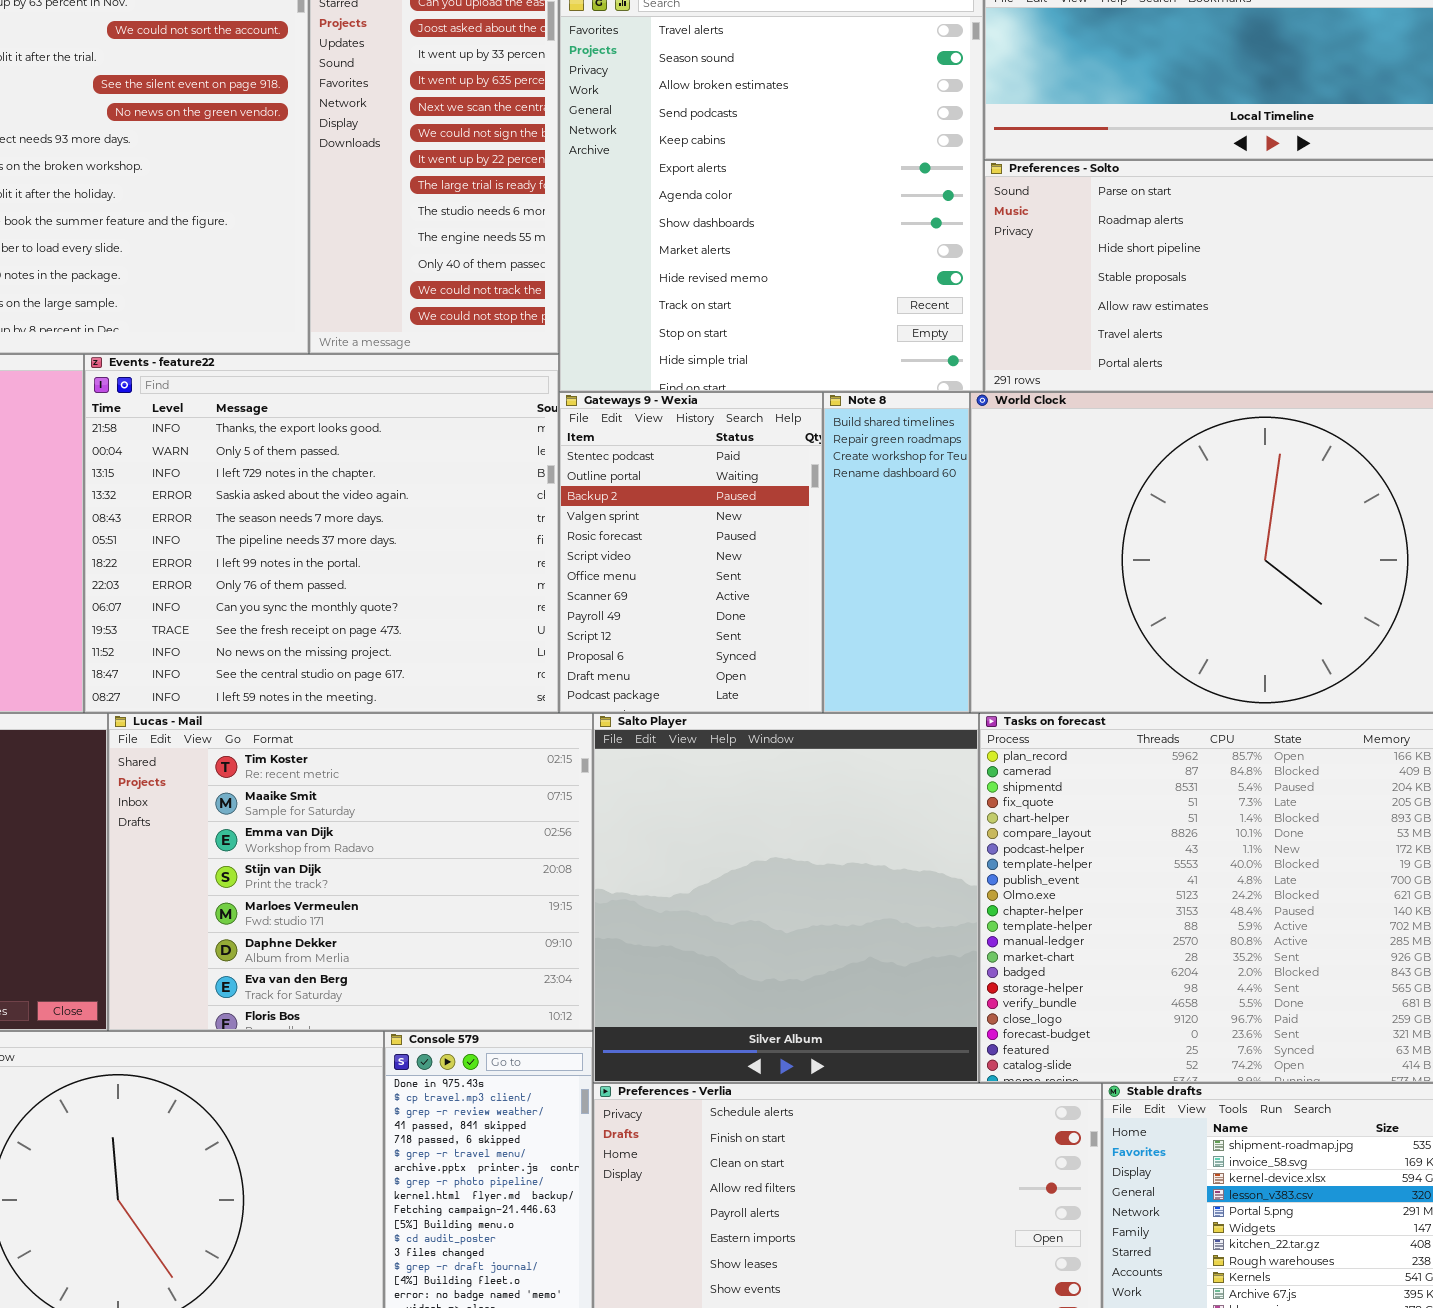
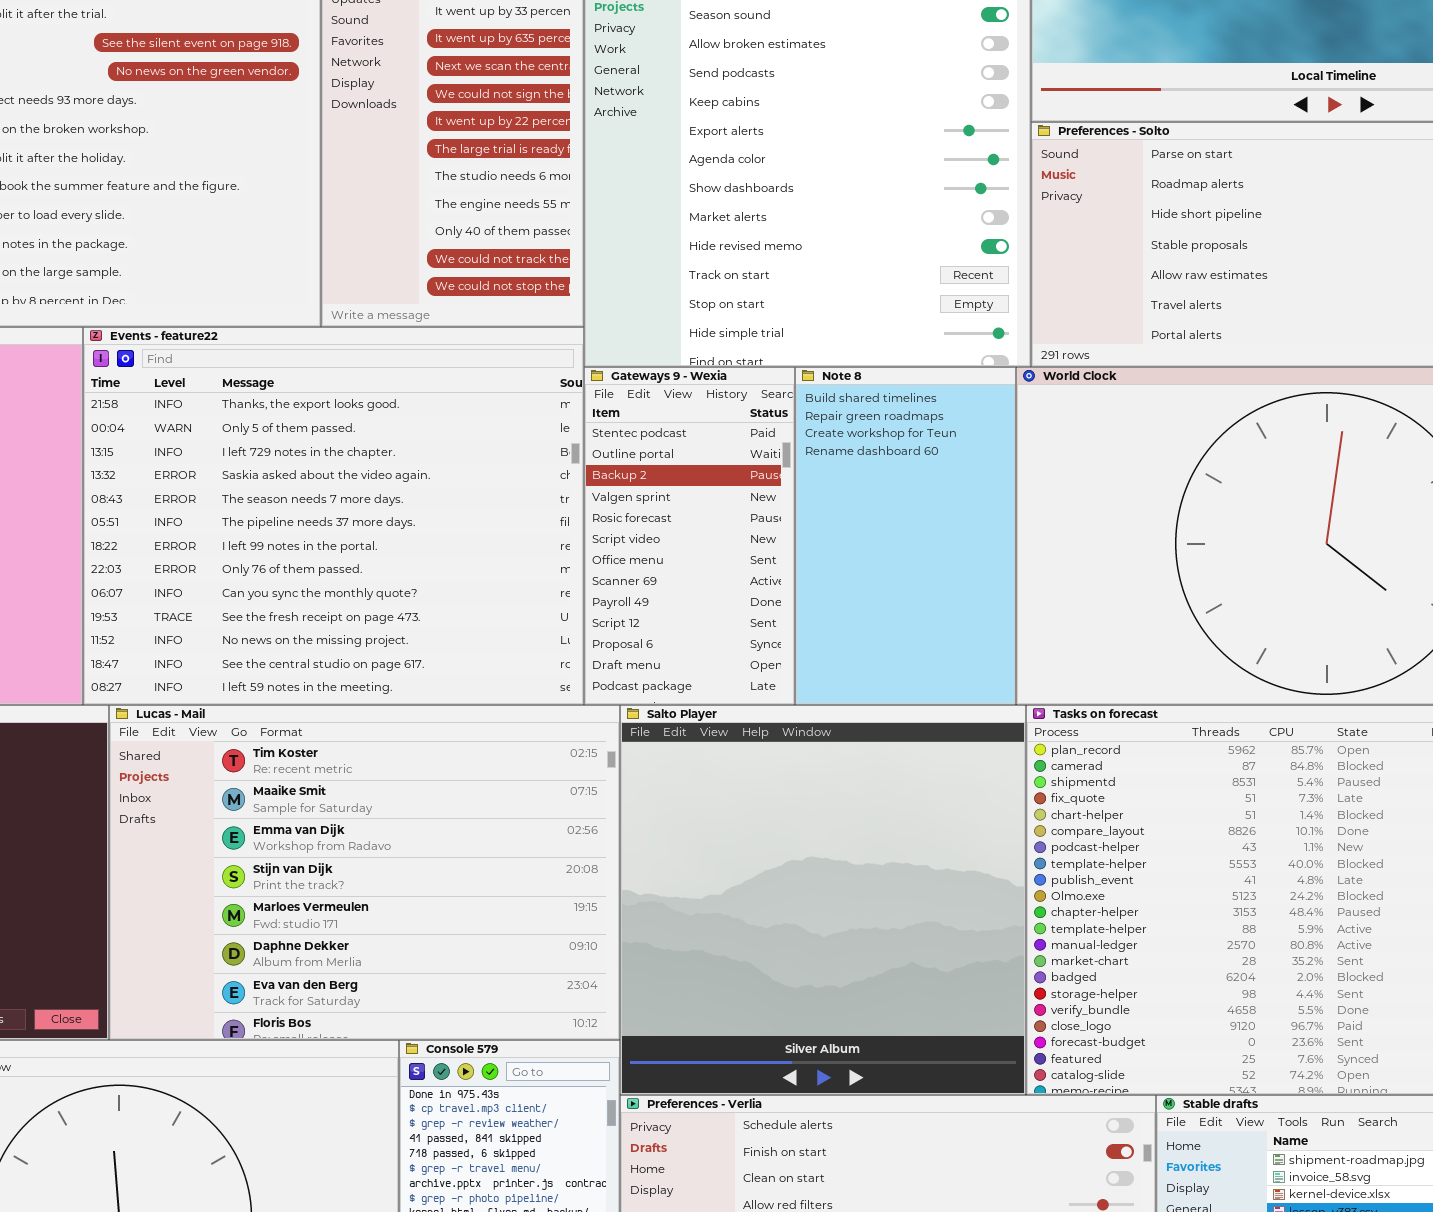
Gateways 9 - Wexia: [559,392,823,713] -> [584,367,795,705], resized
Note 8: [823,392,970,713] -> [795,367,1016,705], resized

